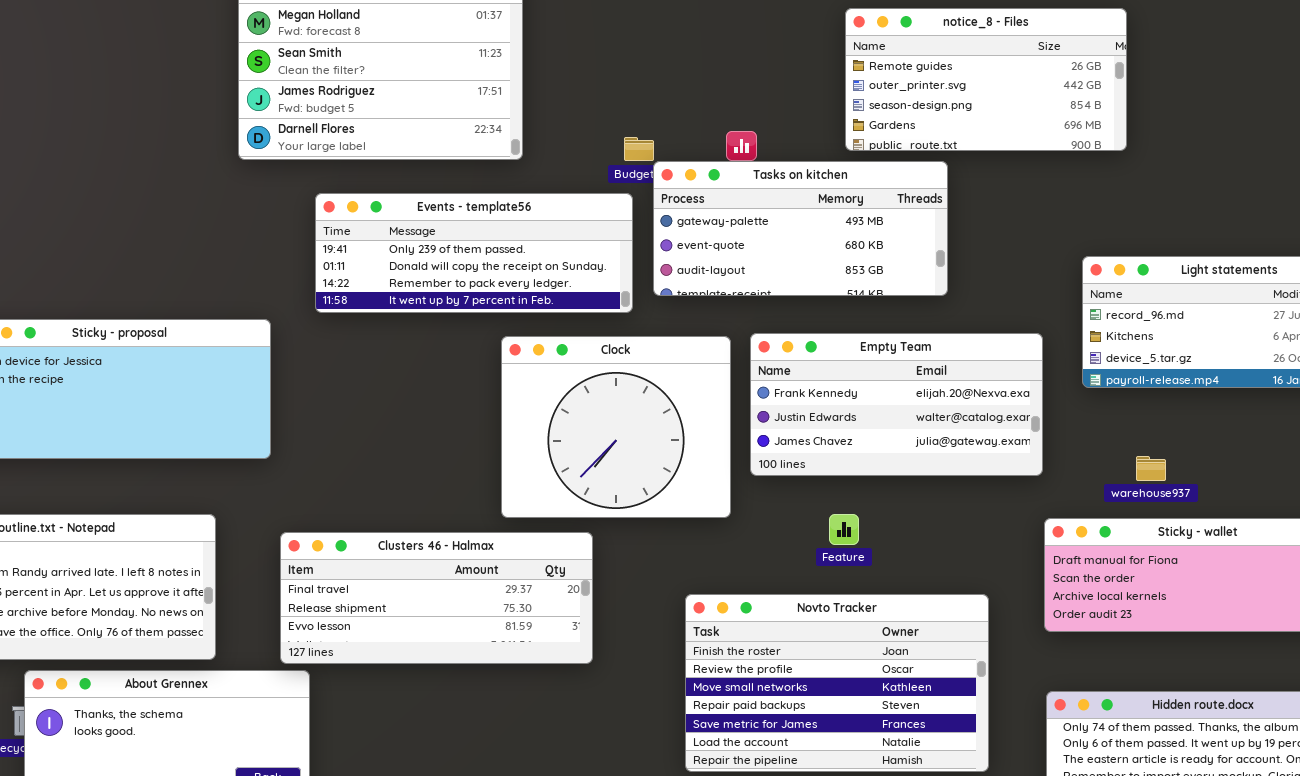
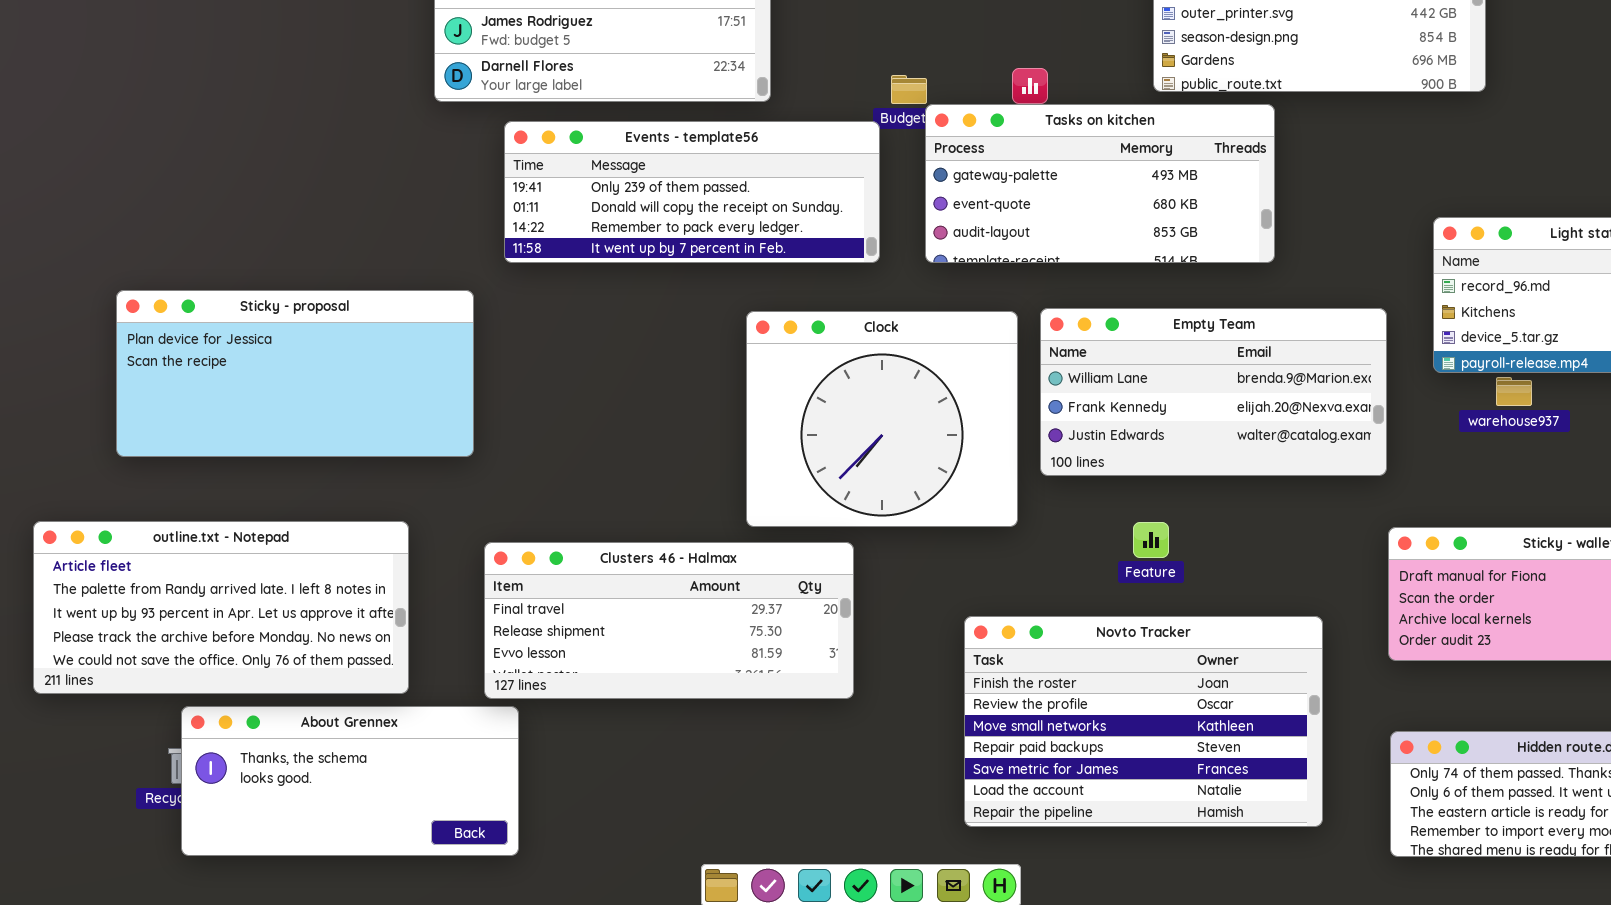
Events - template56: [315,193,633,313] -> [504,121,880,263], moved
Empty Team: [750,333,1043,476] -> [1040,308,1387,476], scrolled up 1 row
warehouse937: [1136,456,1166,481] -> [1496,377,1532,406], moved

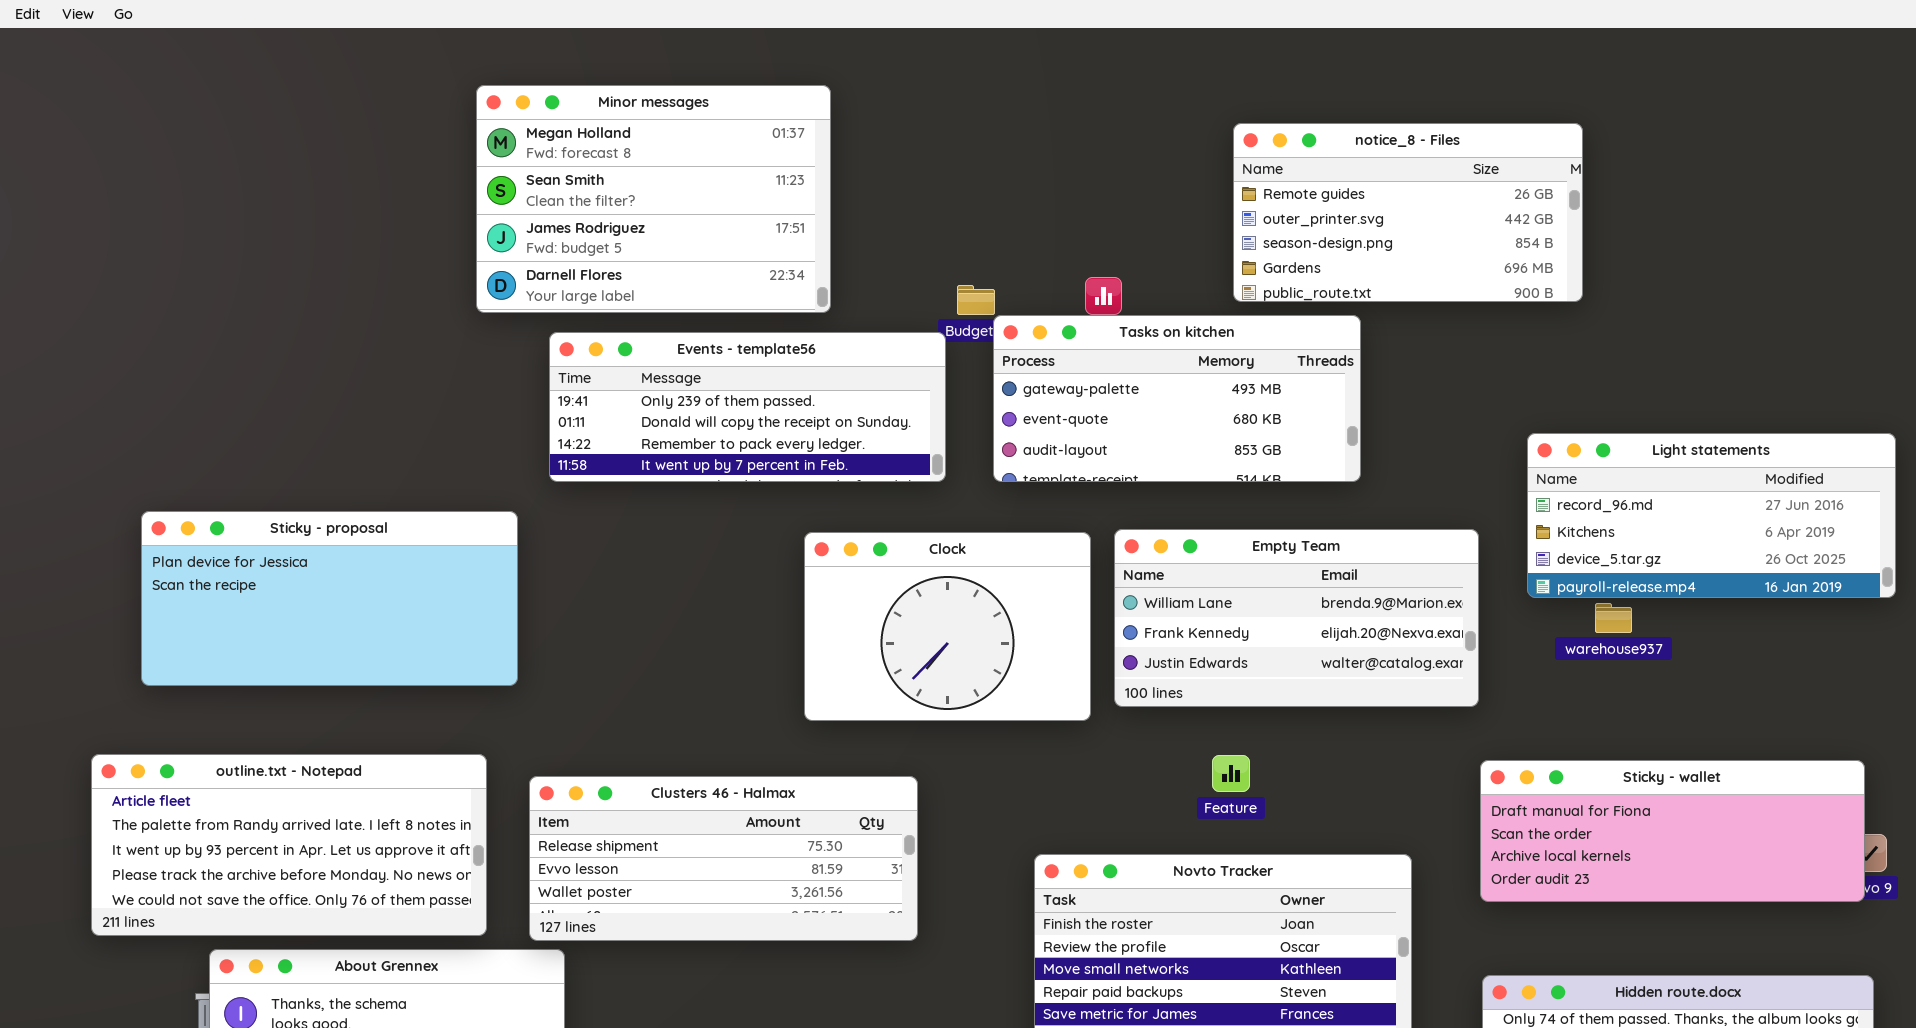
Clock: [746,311,1018,527] -> [804,532,1091,721], resized
outline.txt - Notepad: [33,521,409,694] -> [91,754,487,936], moved
Clusters 46 - Halmax: [484,542,854,699] -> [529,776,918,941], scrolled down 1 row

